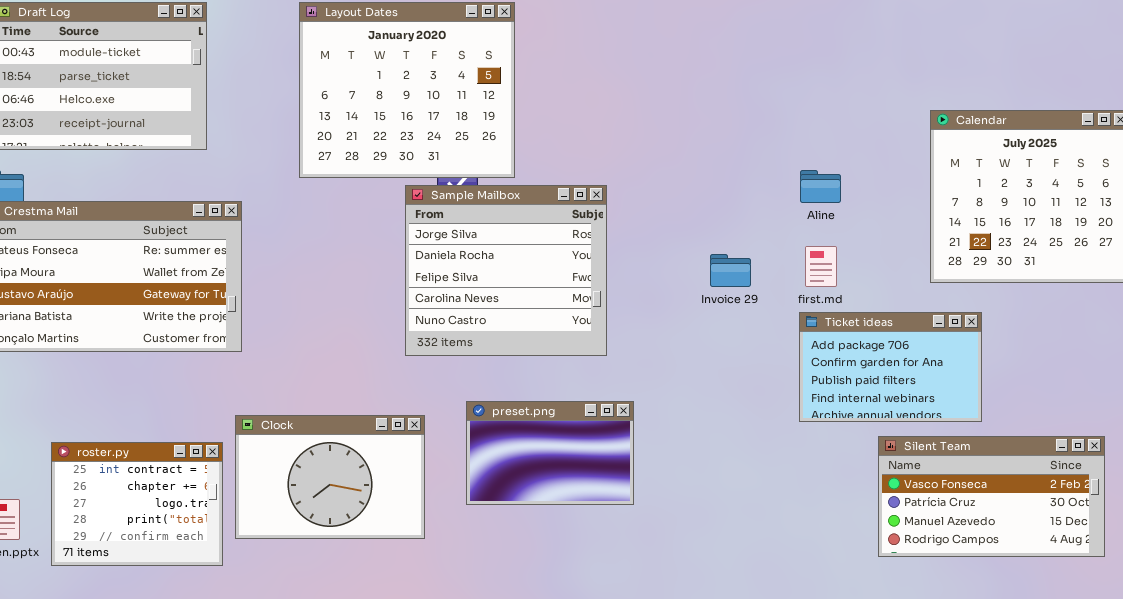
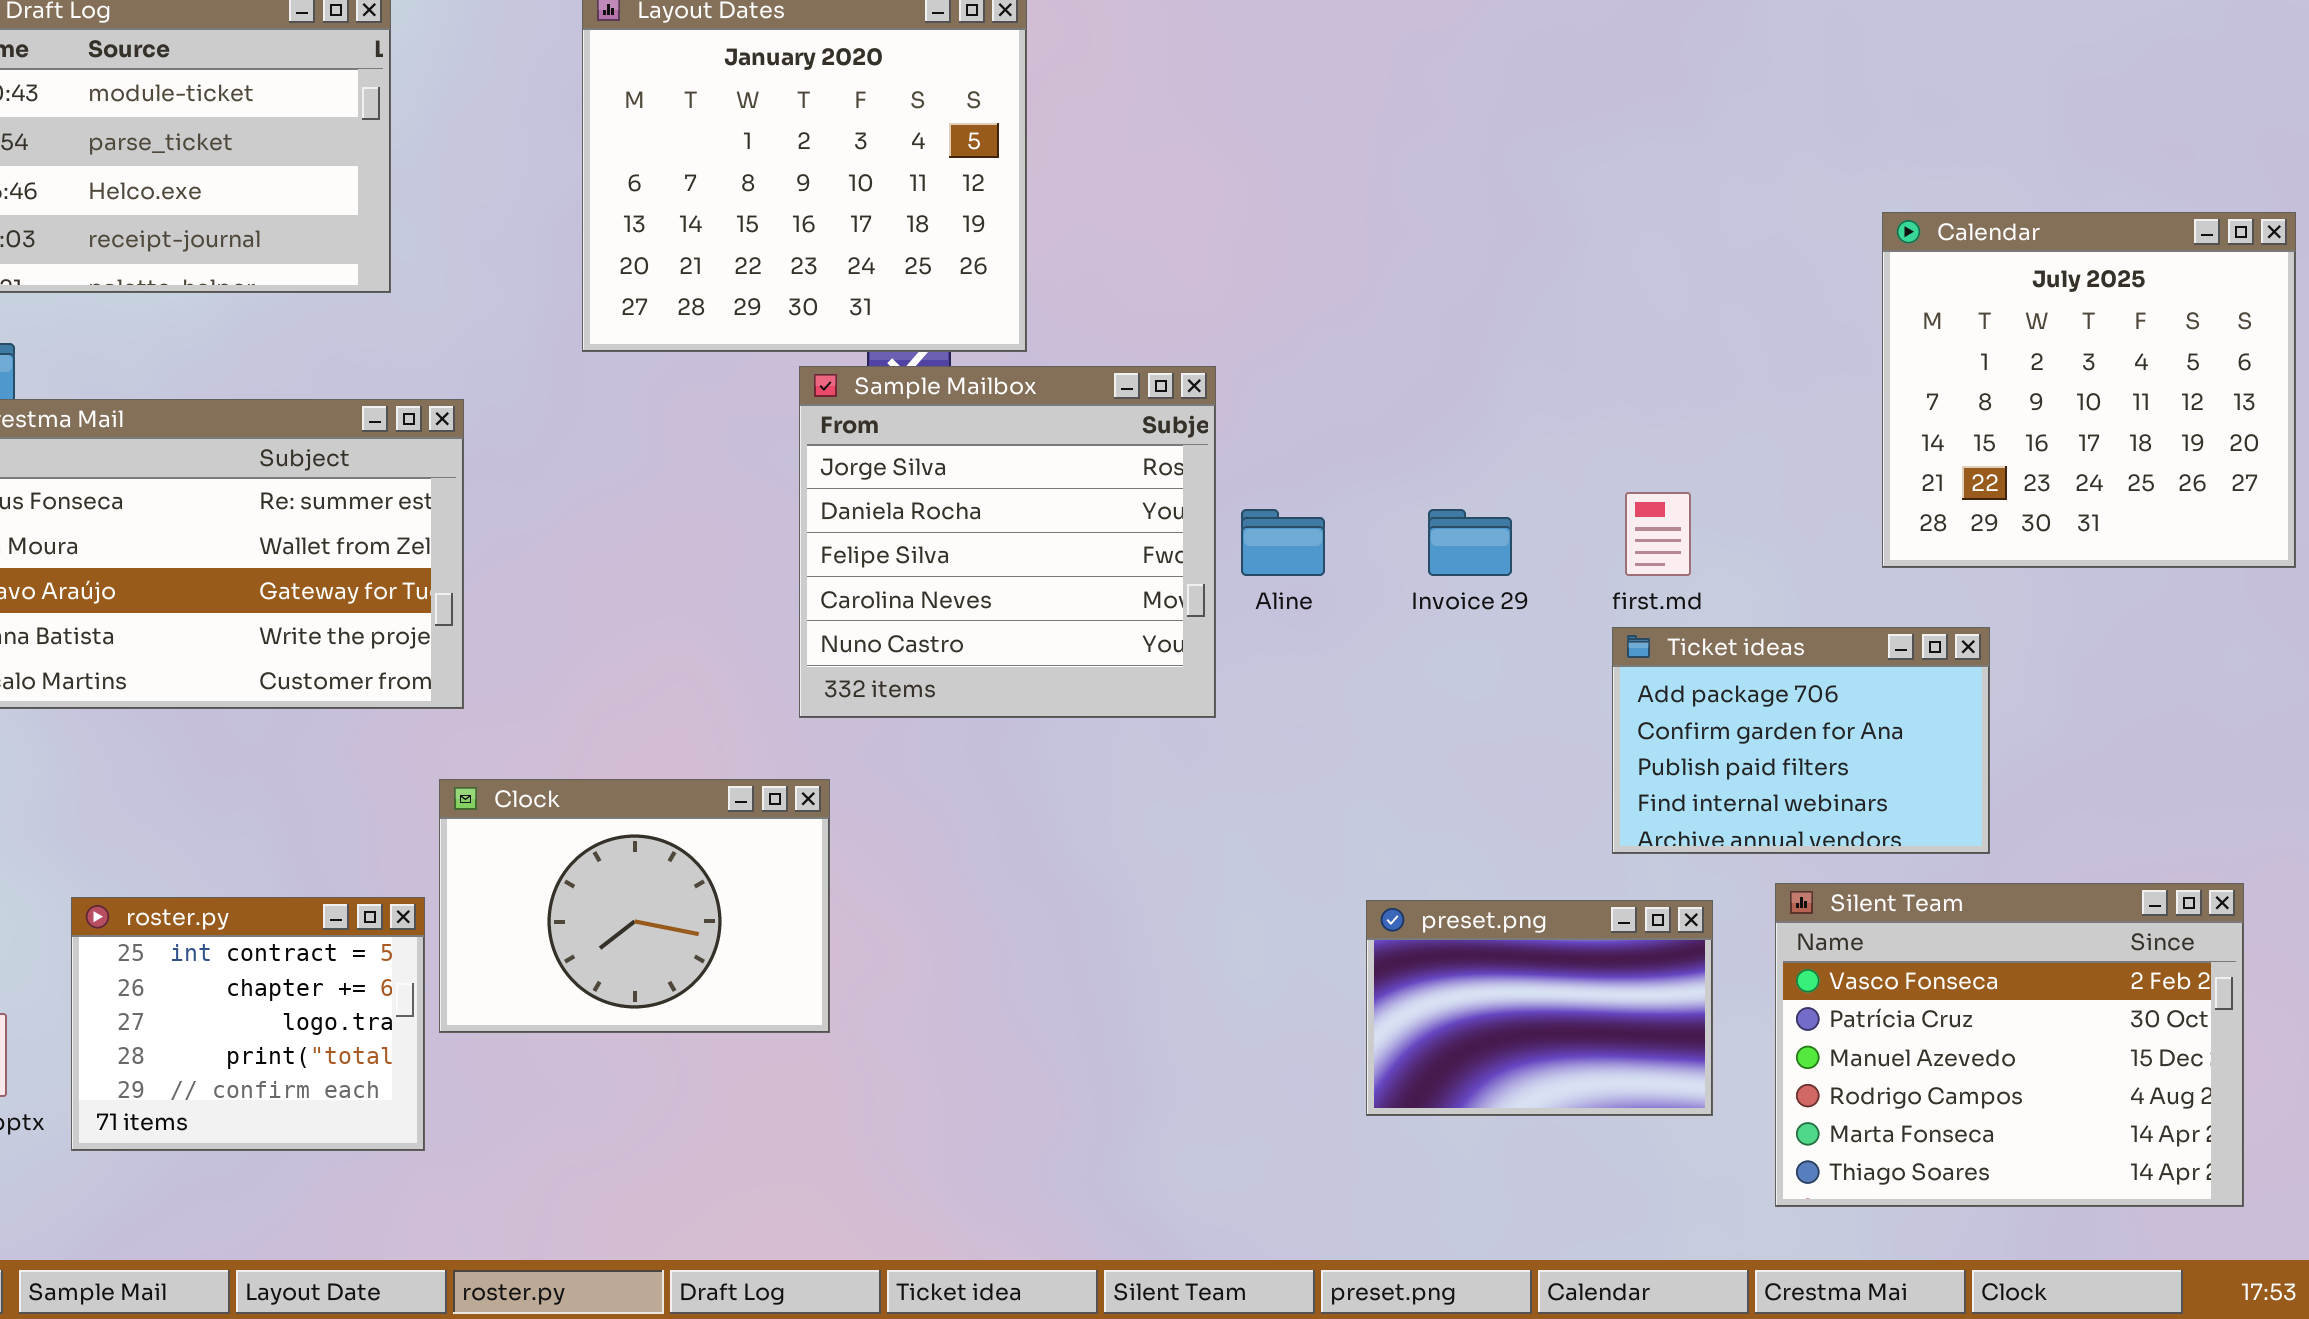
Aline: [800,170,841,203] -> [1241,509,1325,576], moved
preset.png: [466,401,634,505] -> [1366,900,1713,1116], moved
Clock: [235,415,425,539] -> [439,779,830,1033], moved
Silent Team: [878,436,1105,557] -> [1775,883,2244,1207], resized

